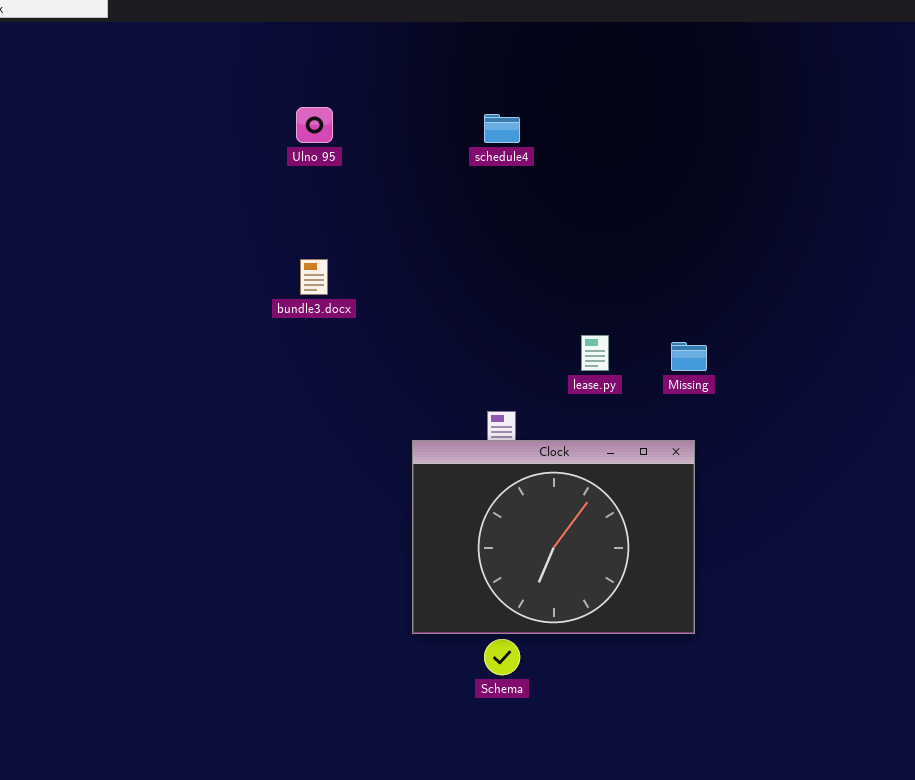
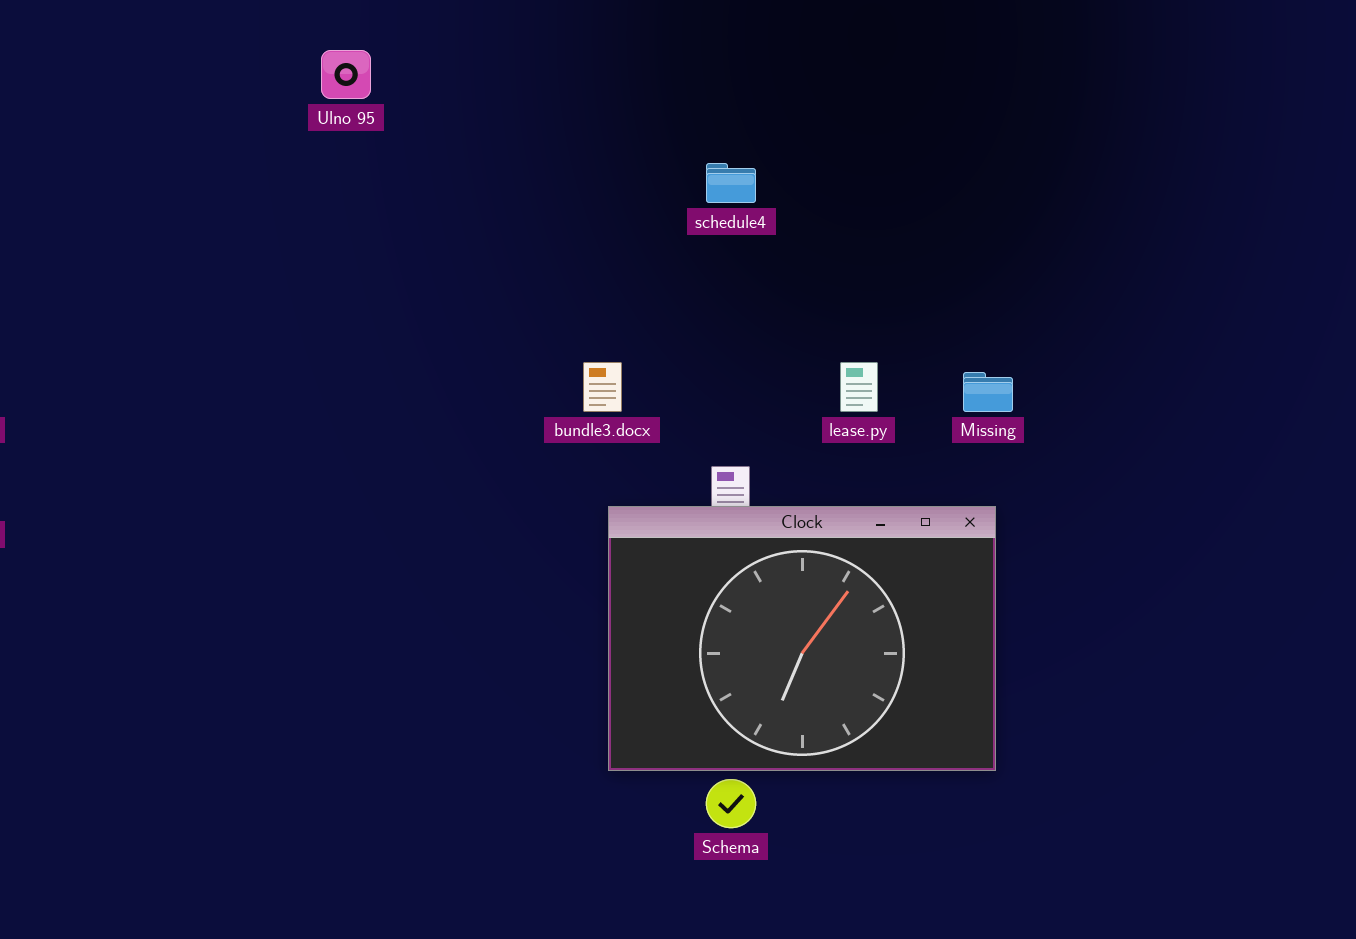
Ulno 95: [296,107,333,143] -> [321,50,371,99], moved
schedule4: [484,114,520,143] -> [706,163,756,203], moved
bundle3.docx: [300,259,328,295] -> [583,362,622,412], moved

